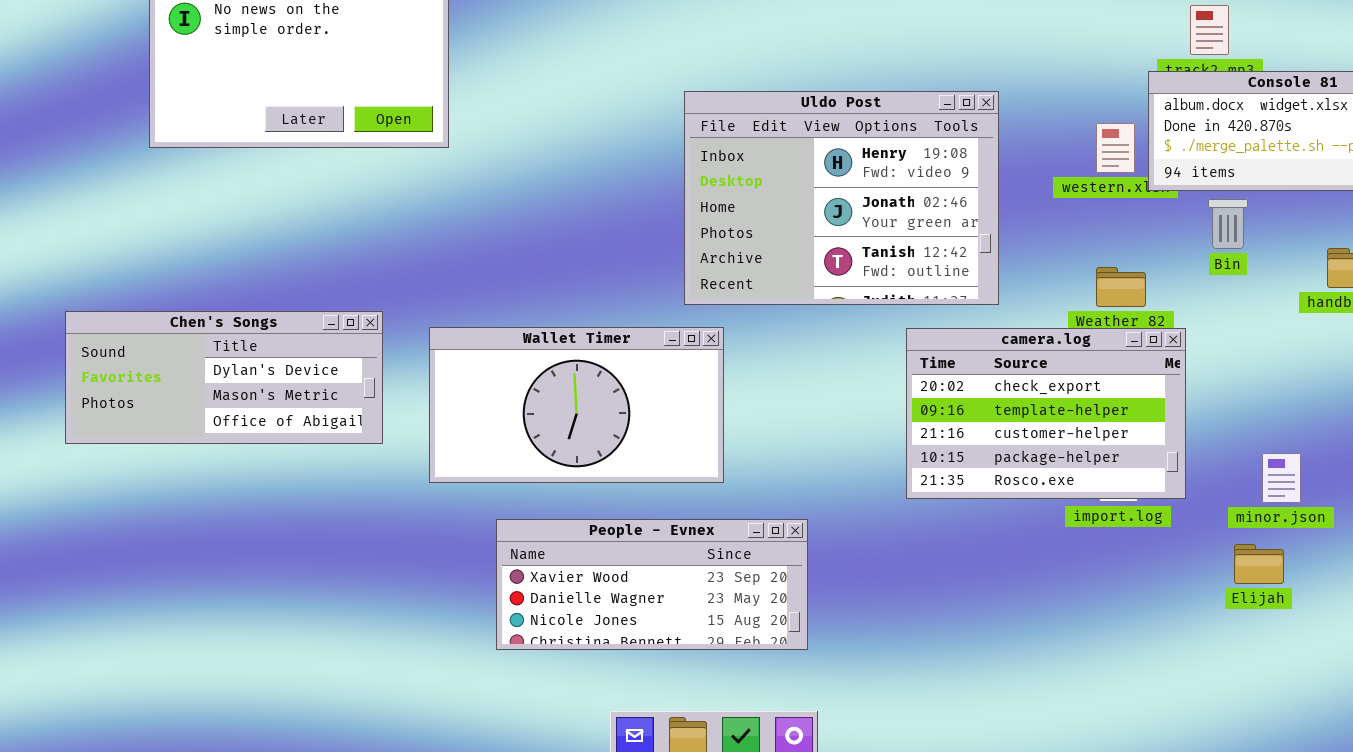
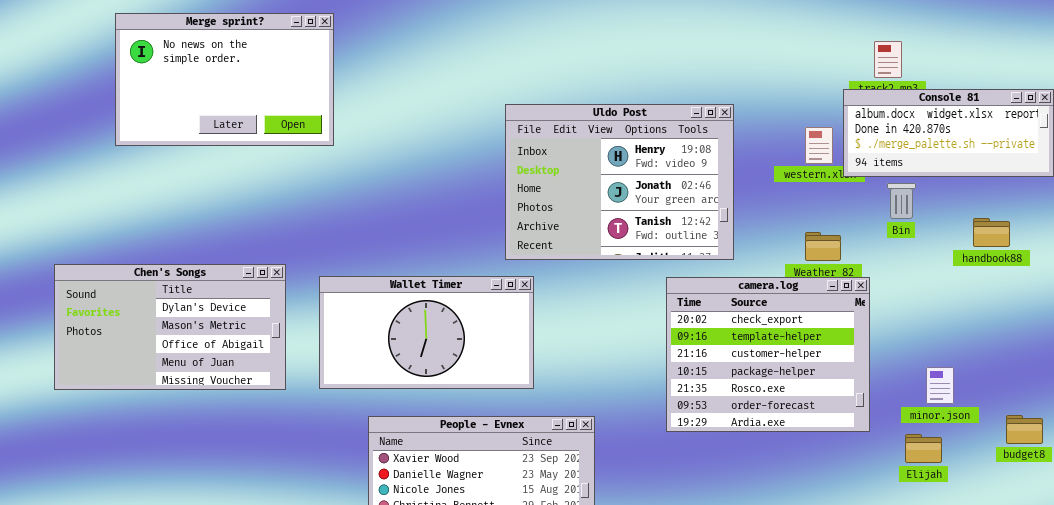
Chen's Songs: [65,311,383,444] -> [54,264,286,390], resized
camera.log: [906,328,1186,499] -> [666,277,870,432], resized

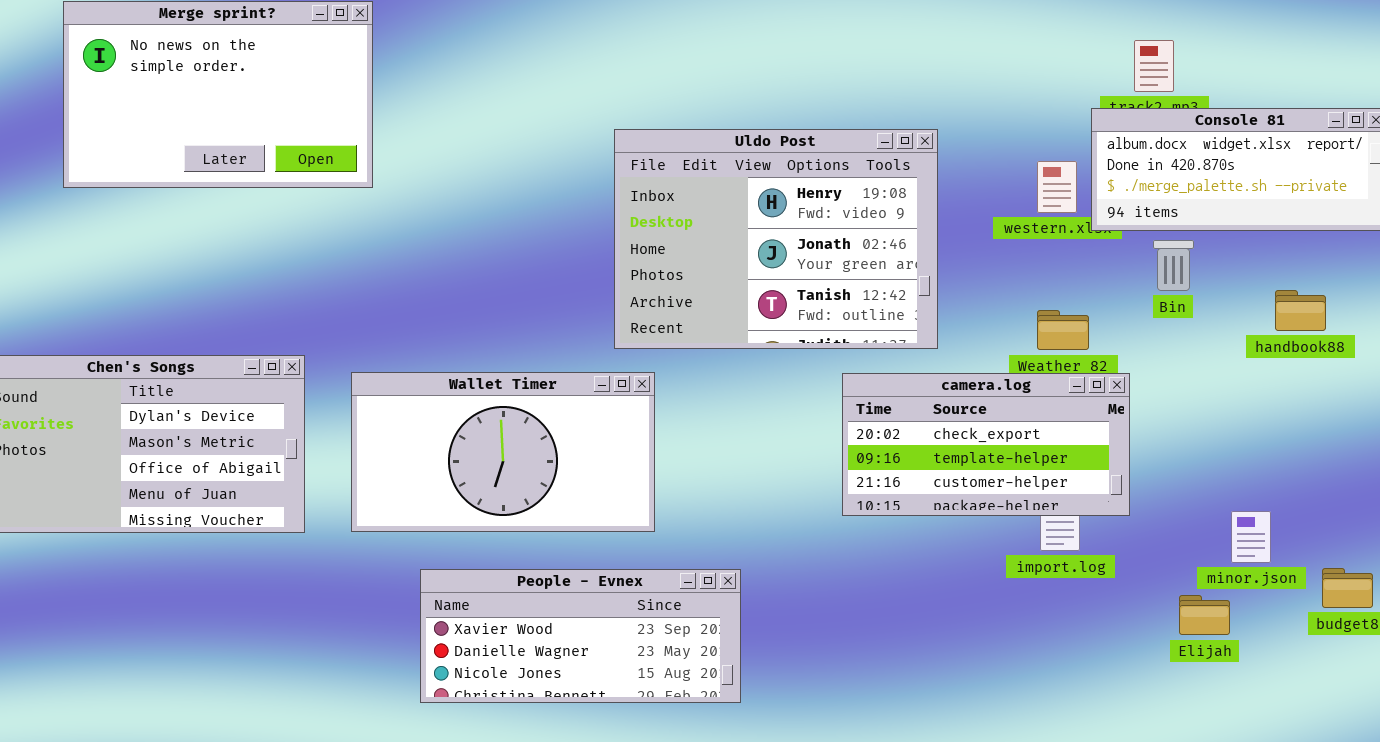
camera.log: [666,277,870,432] -> [842,373,1130,516], resized
minor.json: [926,367,954,404] -> [1231,511,1271,563], moved

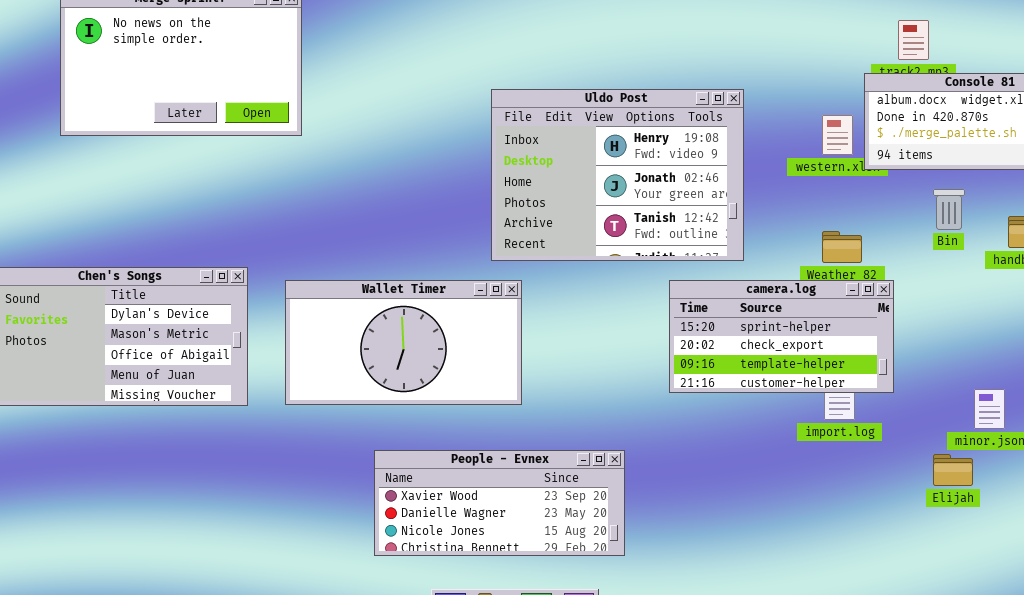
Bin: [1153,240,1194,291] -> [933,189,965,230], moved
camera.log: [842,373,1130,516] -> [669,280,894,393], scrolled up 1 row
People - Evnex: [420,569,741,703] -> [374,450,625,556], moved

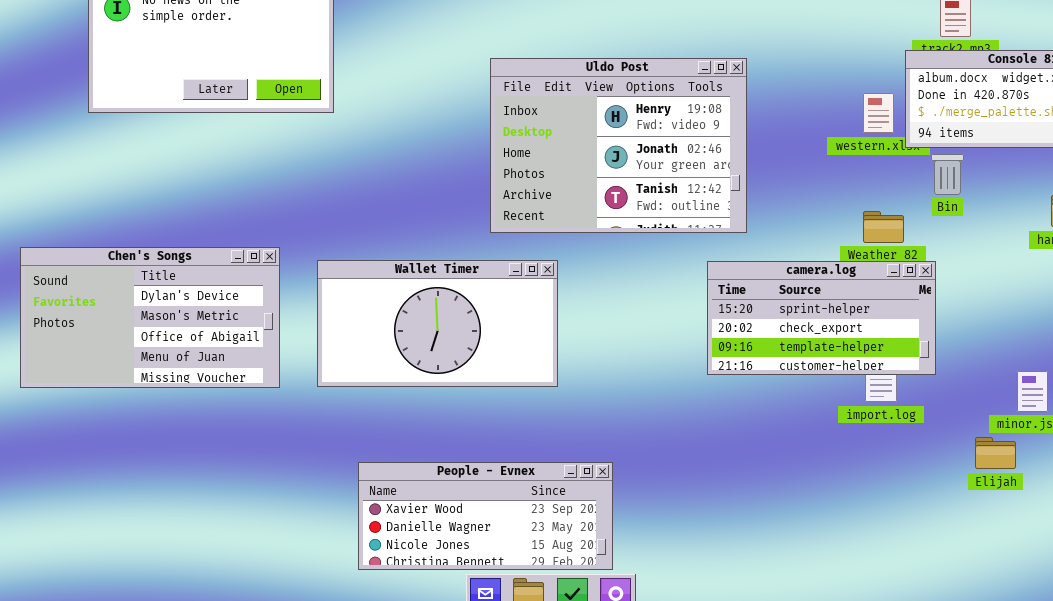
Uldo Post: [491,89,744,261] -> [490,58,747,233], moved
Bin: [933,189,965,230] -> [931,154,964,195], moved
People - Evnex: [374,450,625,556] -> [358,462,613,570], moved

